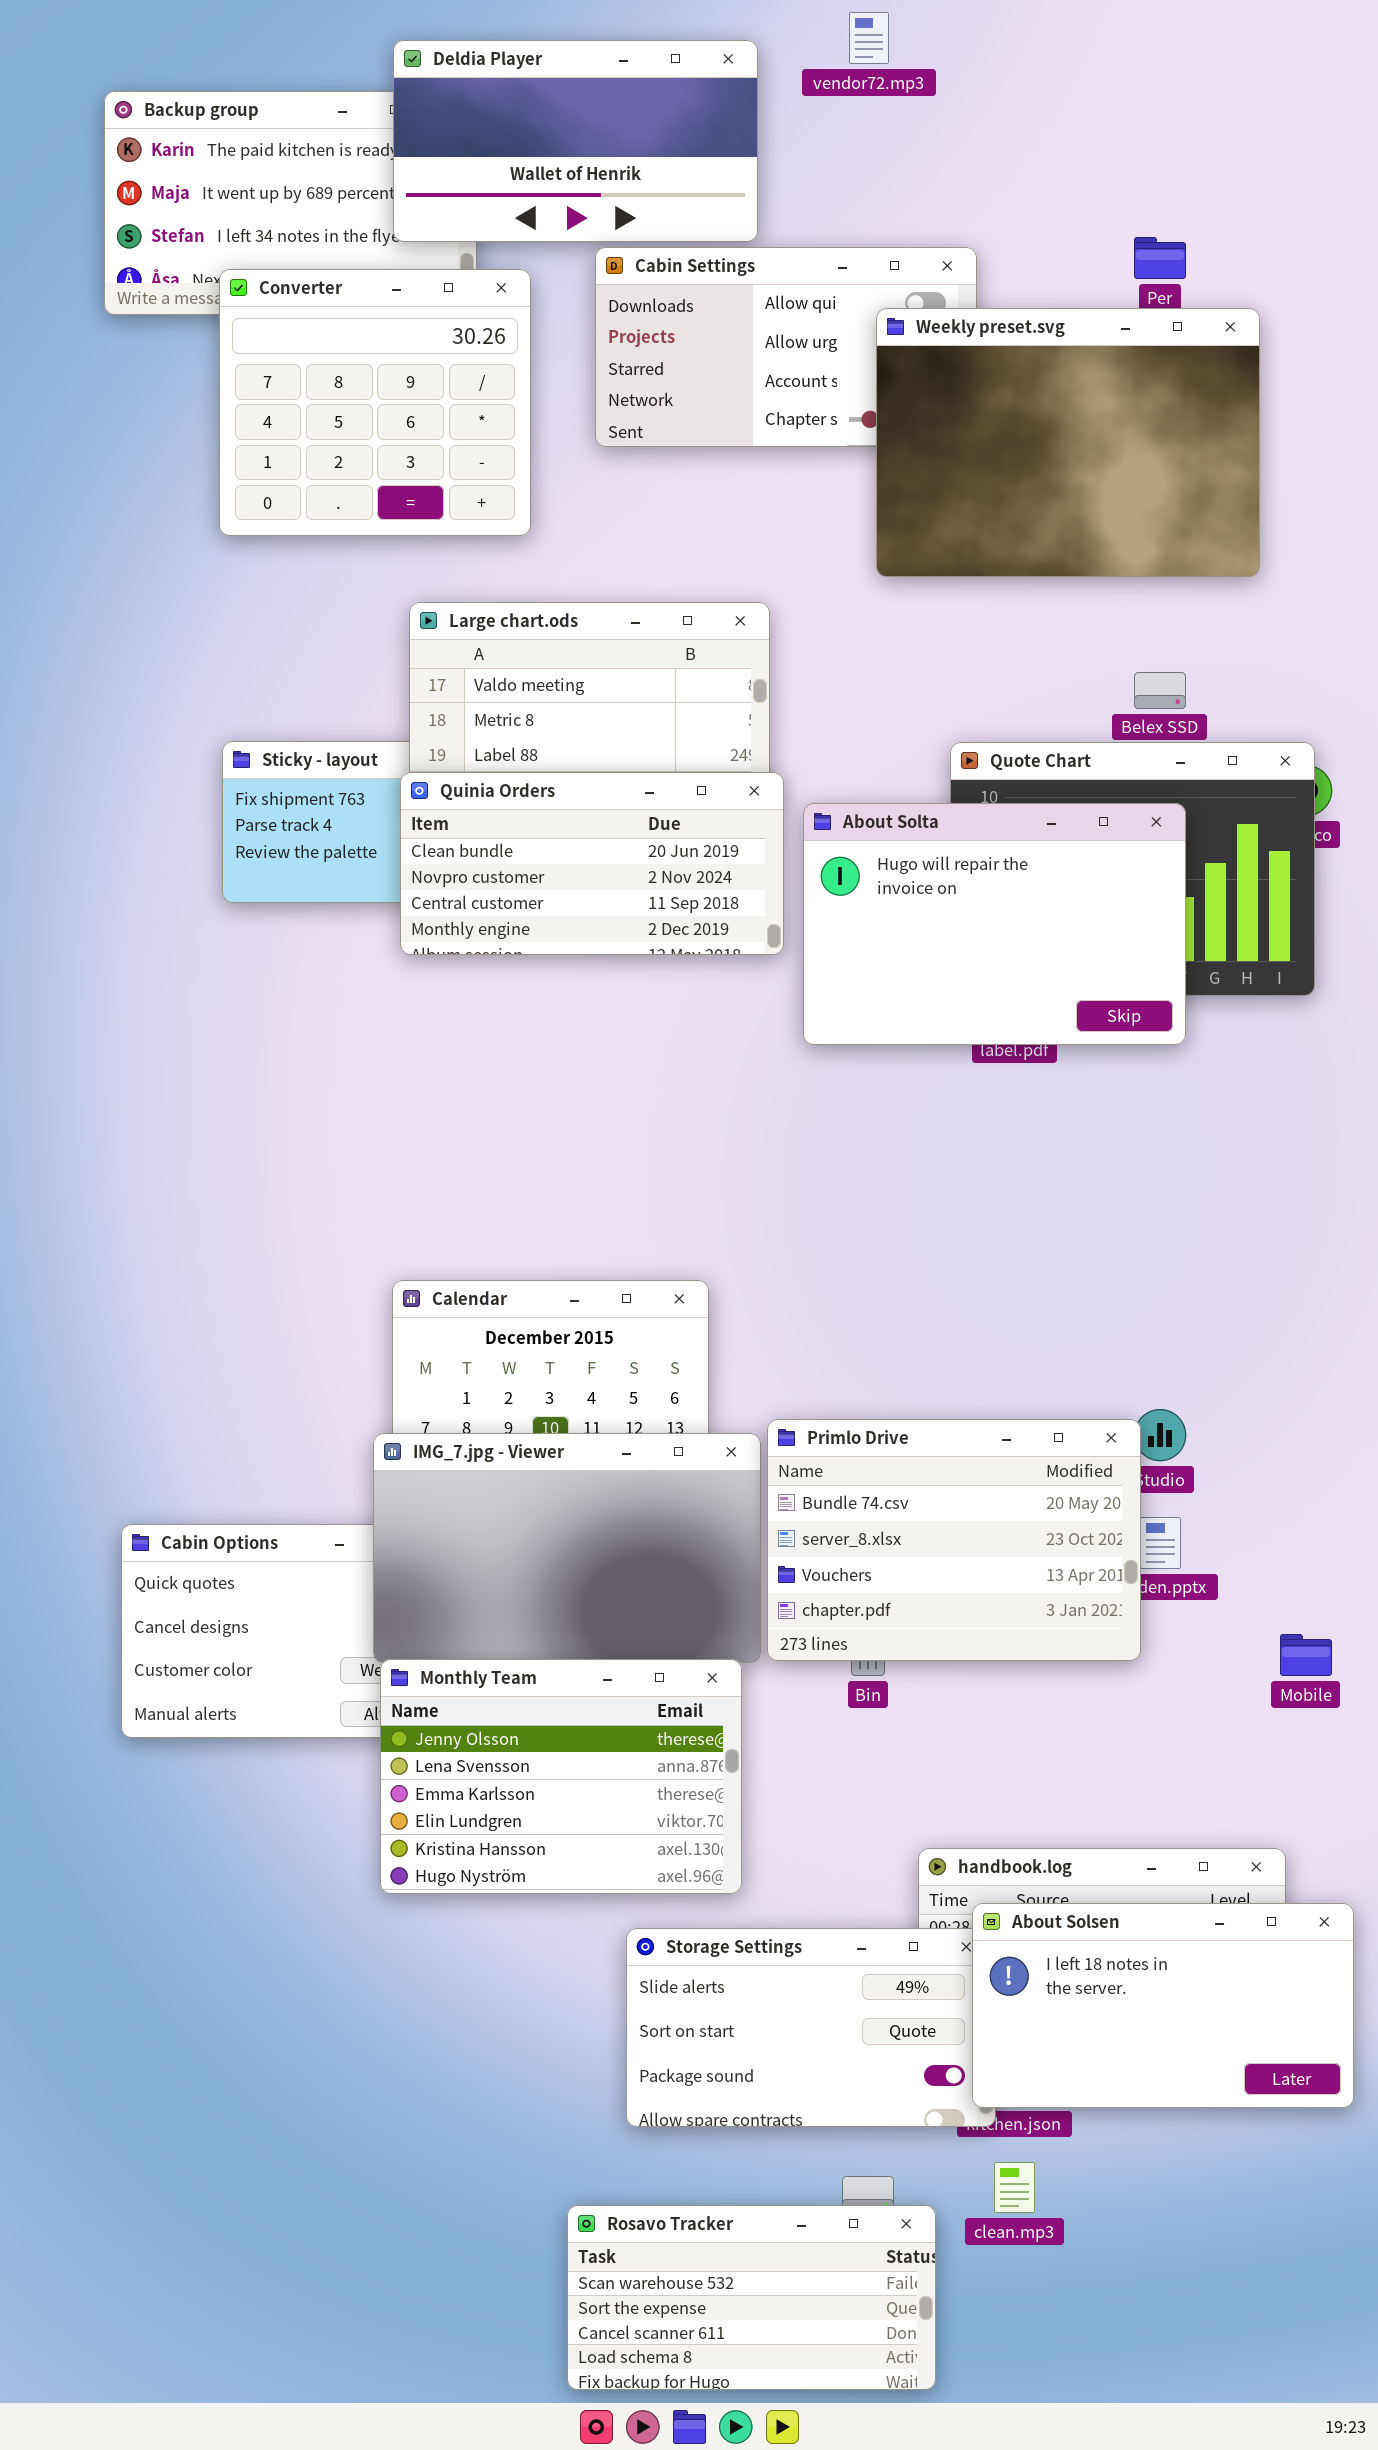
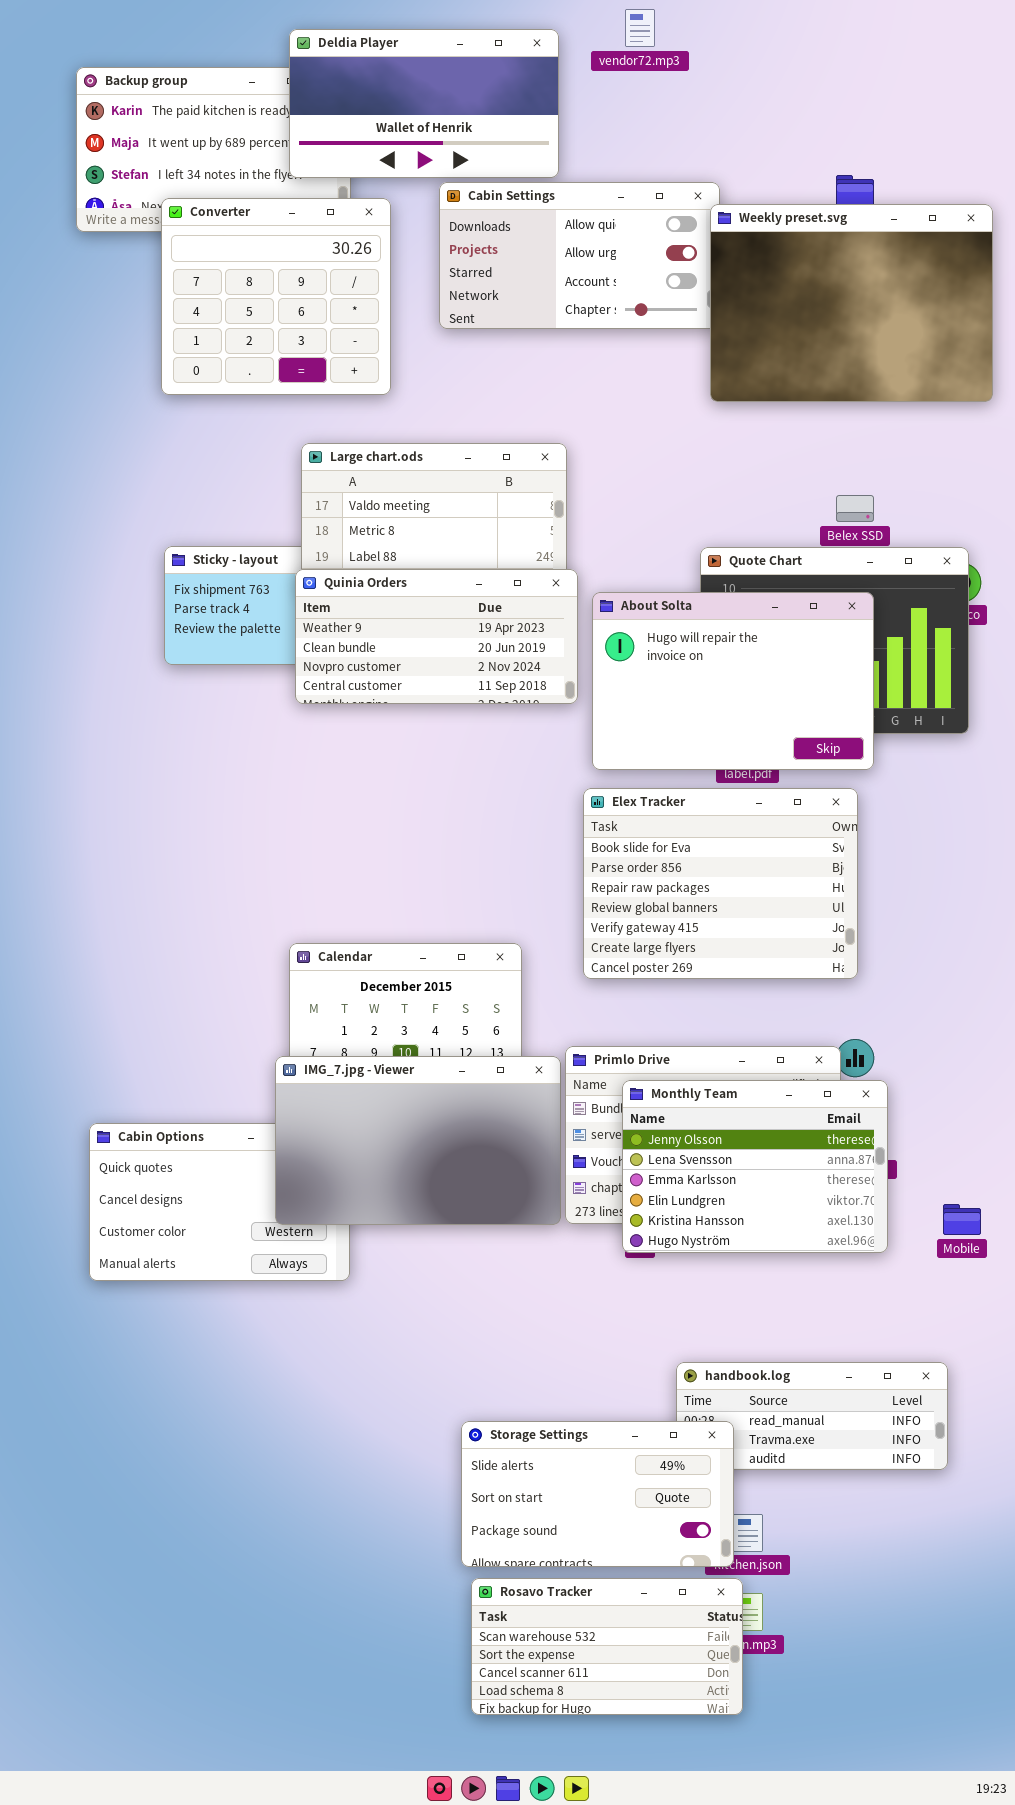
Weekly preset.svg: [876,308,1260,577] -> [710,204,993,402], moved
Quinia Orders: [400,772,784,955] -> [295,569,578,704], scrolled up 1 row
Elex Tracker: none -> [583,788,858,979], opened
Monthly Team: [380,1659,742,1894] -> [622,1080,888,1253], moved
About Solsen: [972,1903,1354,2108] -> none, closed
Rosavo Tracker: [567,2205,936,2390] -> [471,1578,743,1715], moved

